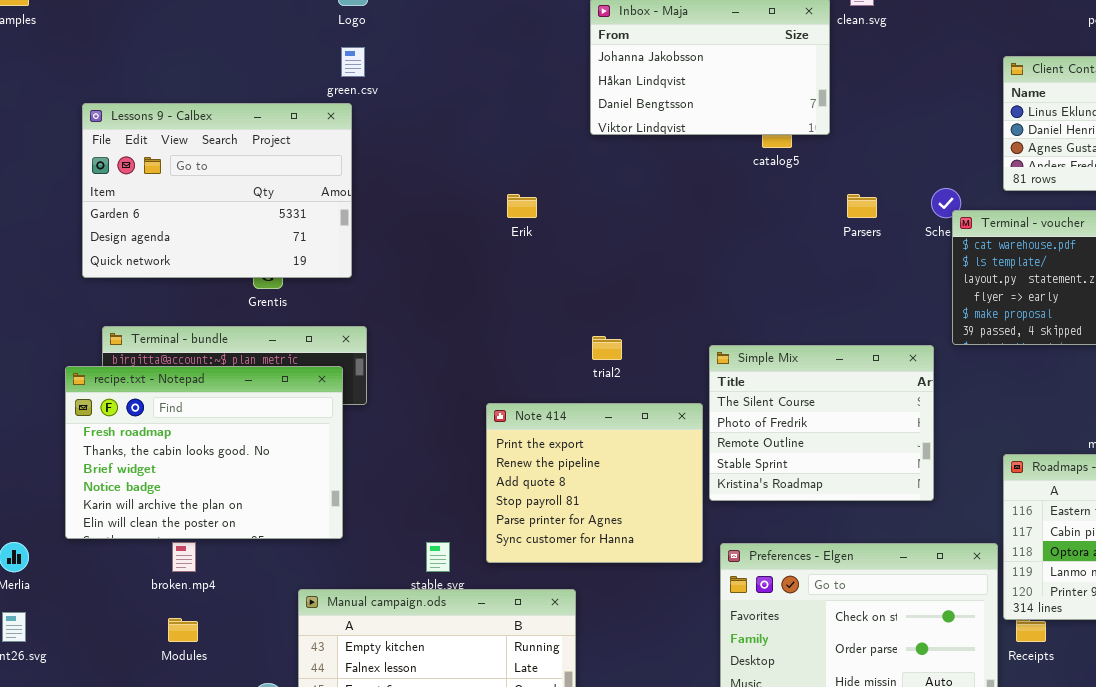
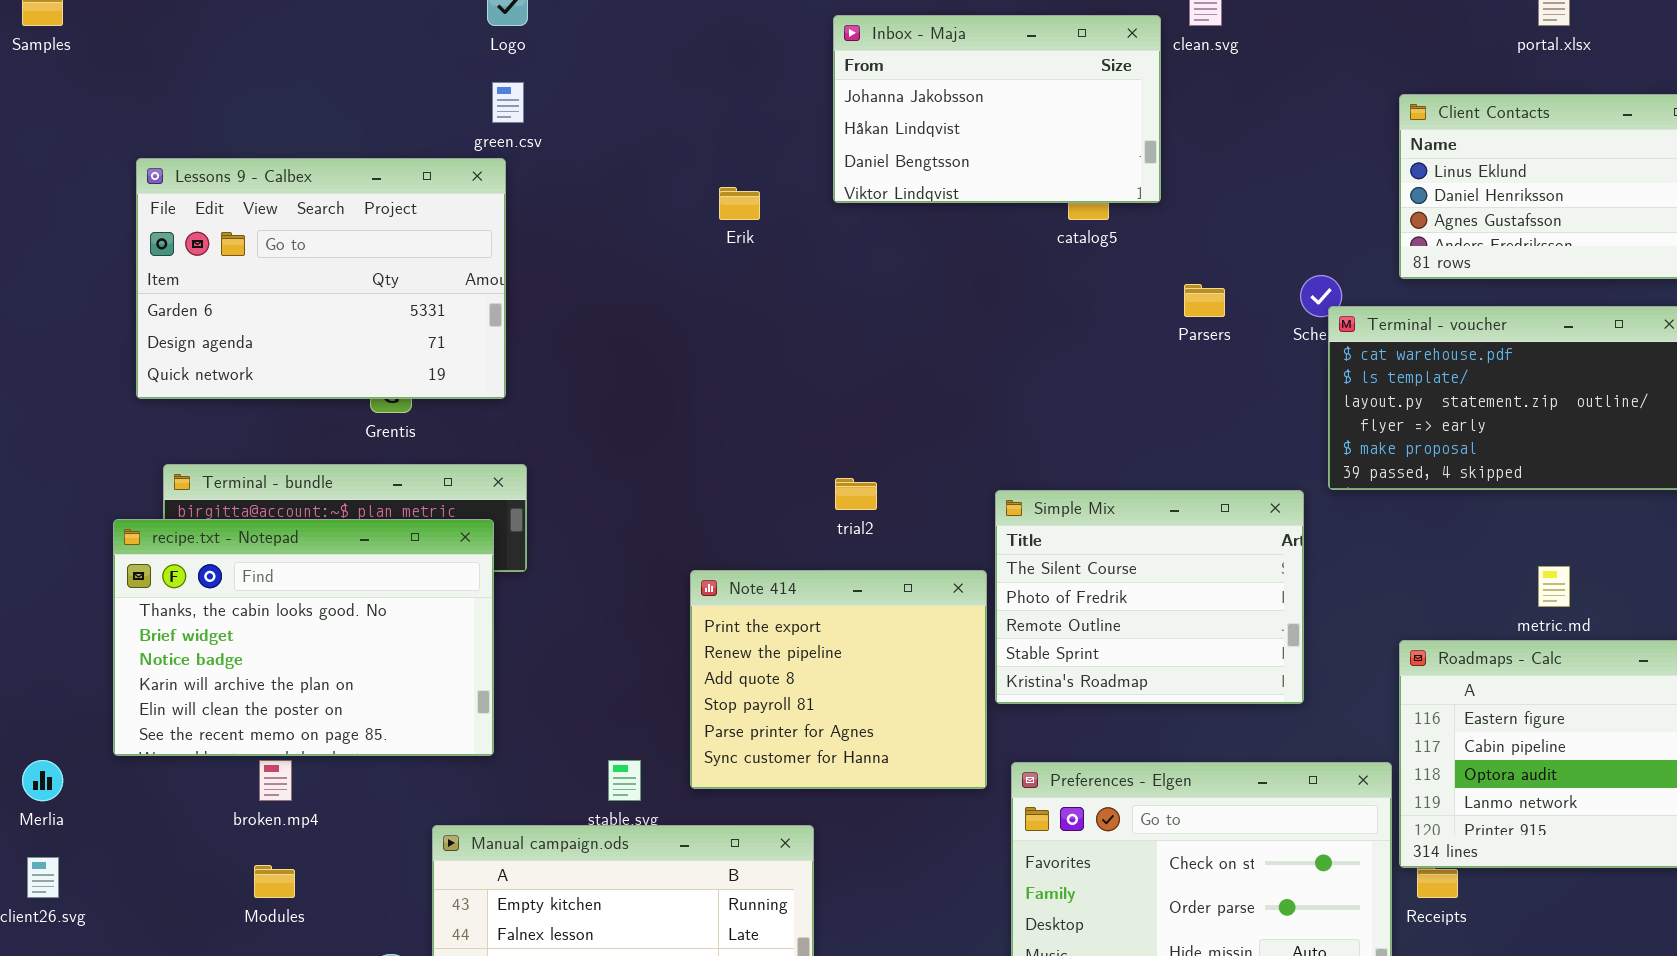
Erik: [507,194,537,218] -> [719,187,760,220], moved
recipe.txt - Notepad: [65,366,343,539] -> [113,519,494,756], scrolled down 1 row

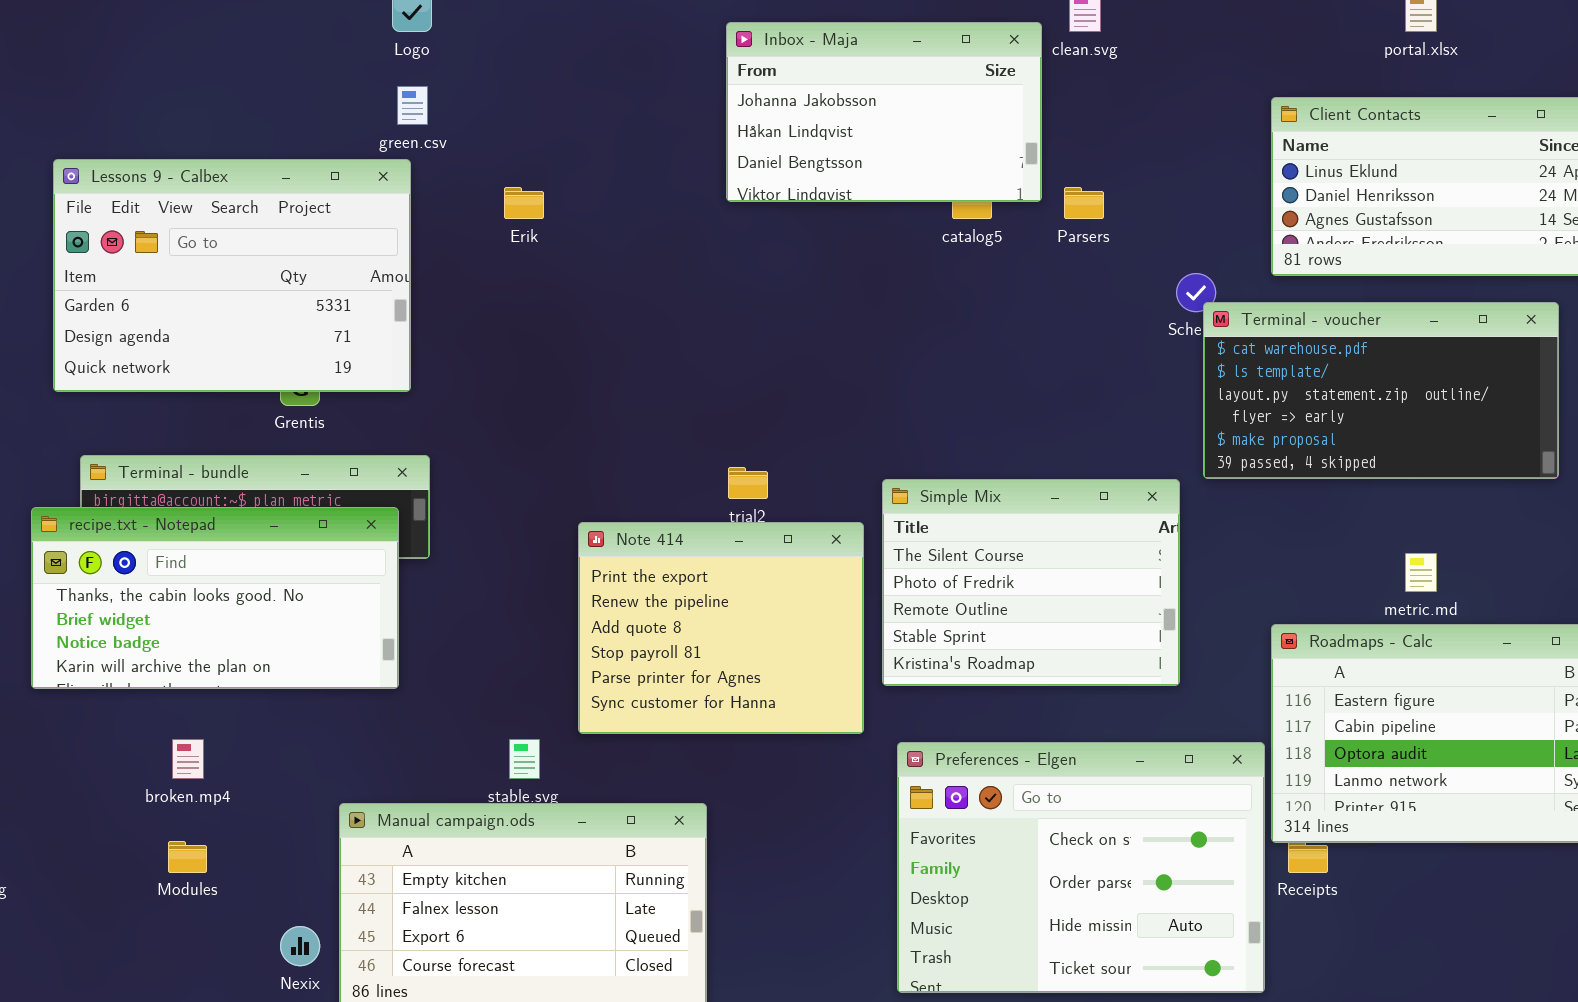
Erik: [719,187,760,220] -> [504,187,544,219], moved
Parsers: [1184,284,1225,317] -> [1064,187,1104,219], moved
recipe.txt - Notepad: [113,519,494,756] -> [31,507,399,689], resized
Note 414: [690,570,987,789] -> [578,522,864,734], moved

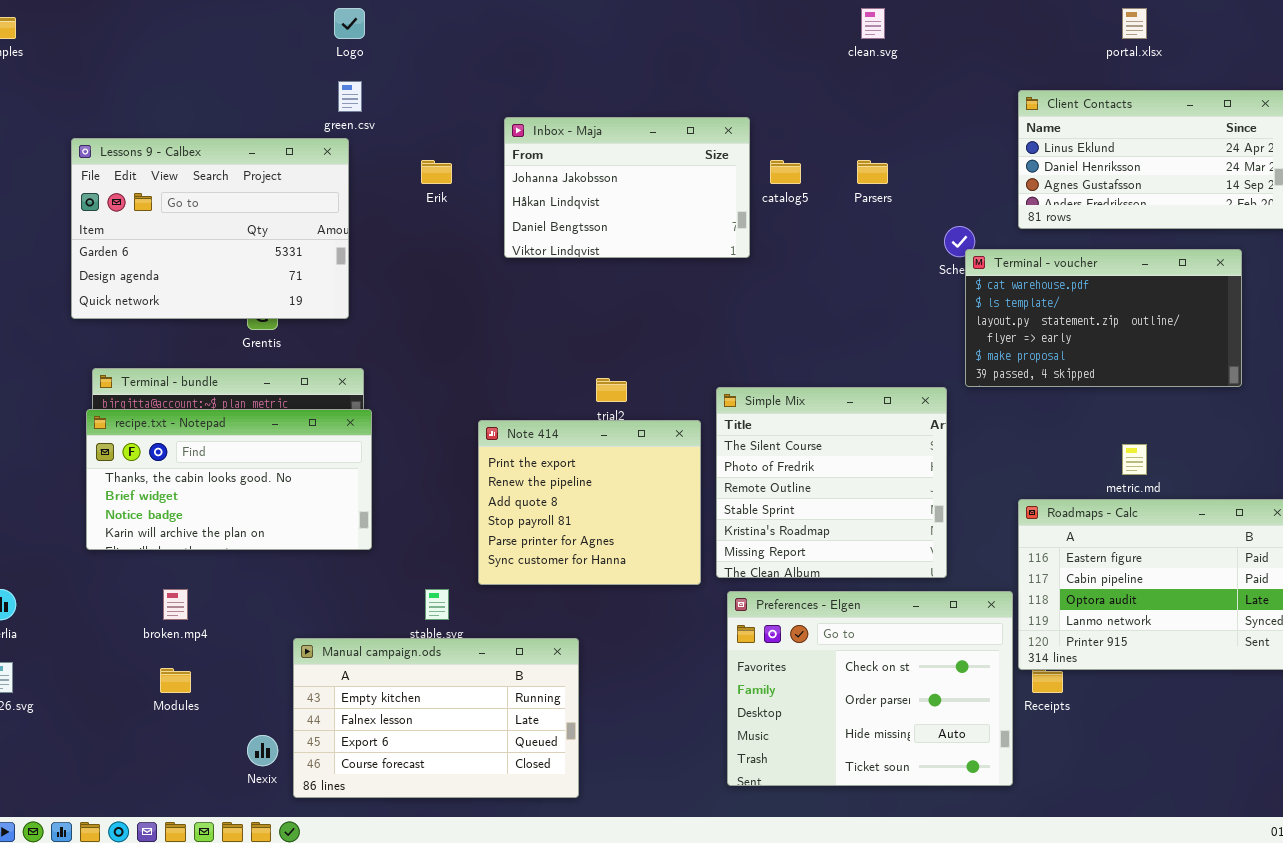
Inbox - Maja: [726,22,1042,202] -> [504,117,750,258], moved
Simple Mix: [882,479,1180,686] -> [716,387,947,578], resized
recipe.txt - Notepad: [31,507,399,689] -> [86,409,372,550], moved

